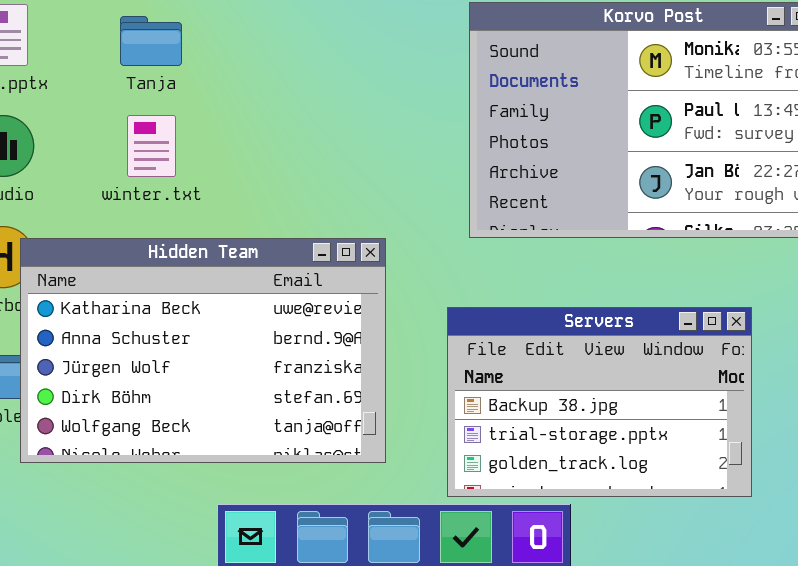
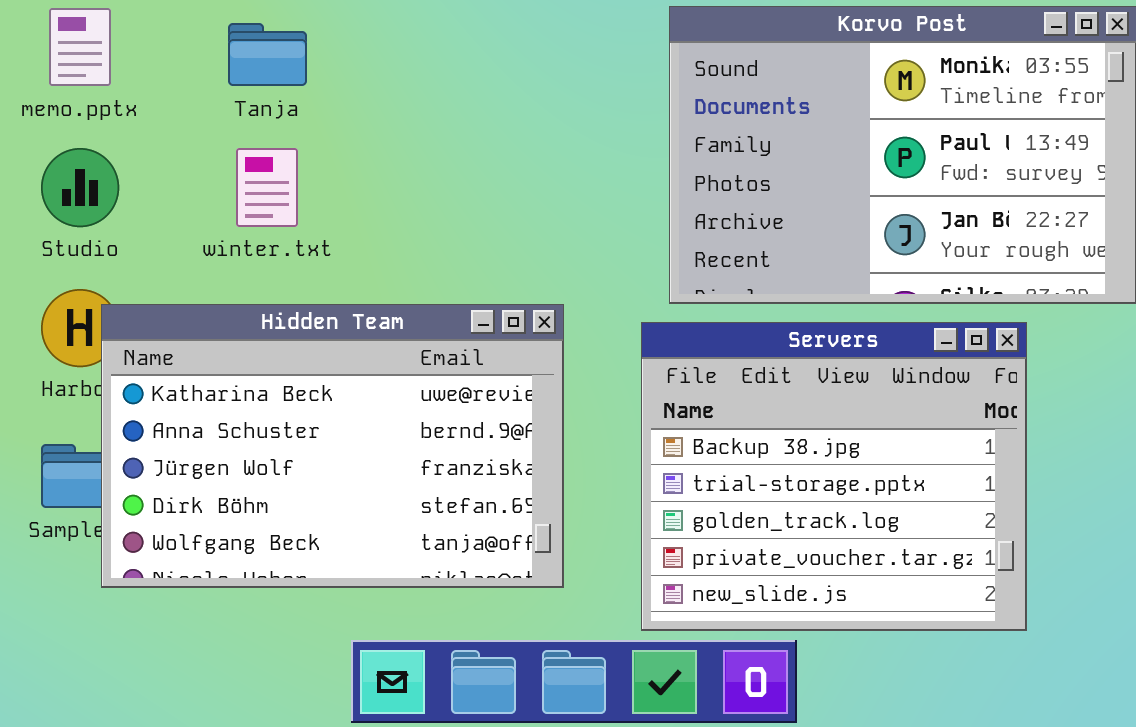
Servers: [447,307,752,497] -> [641,322,1027,631], resized

